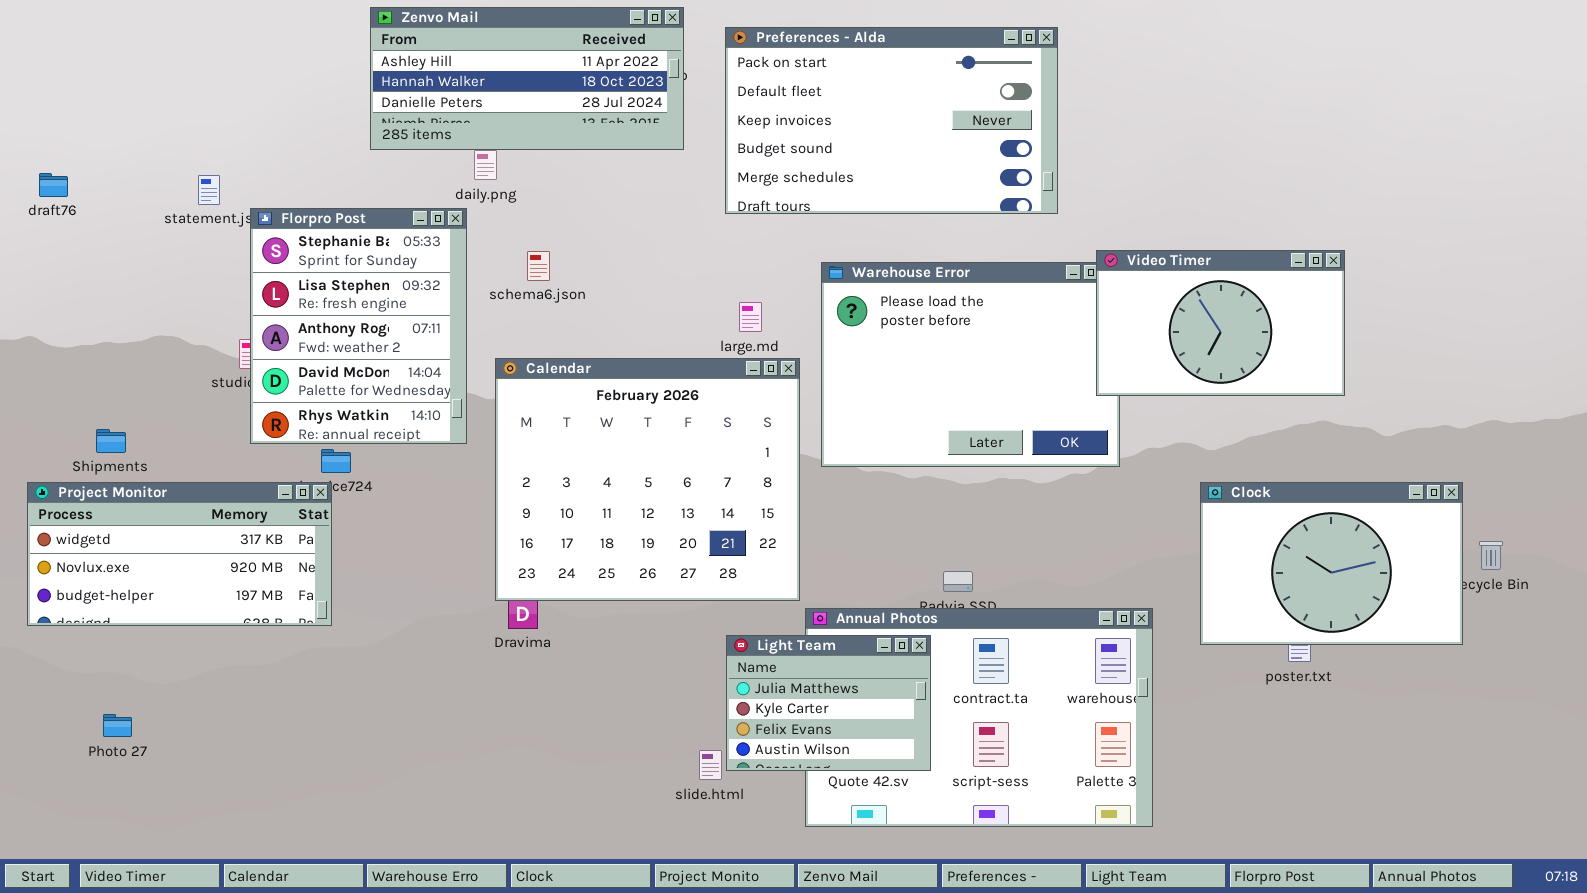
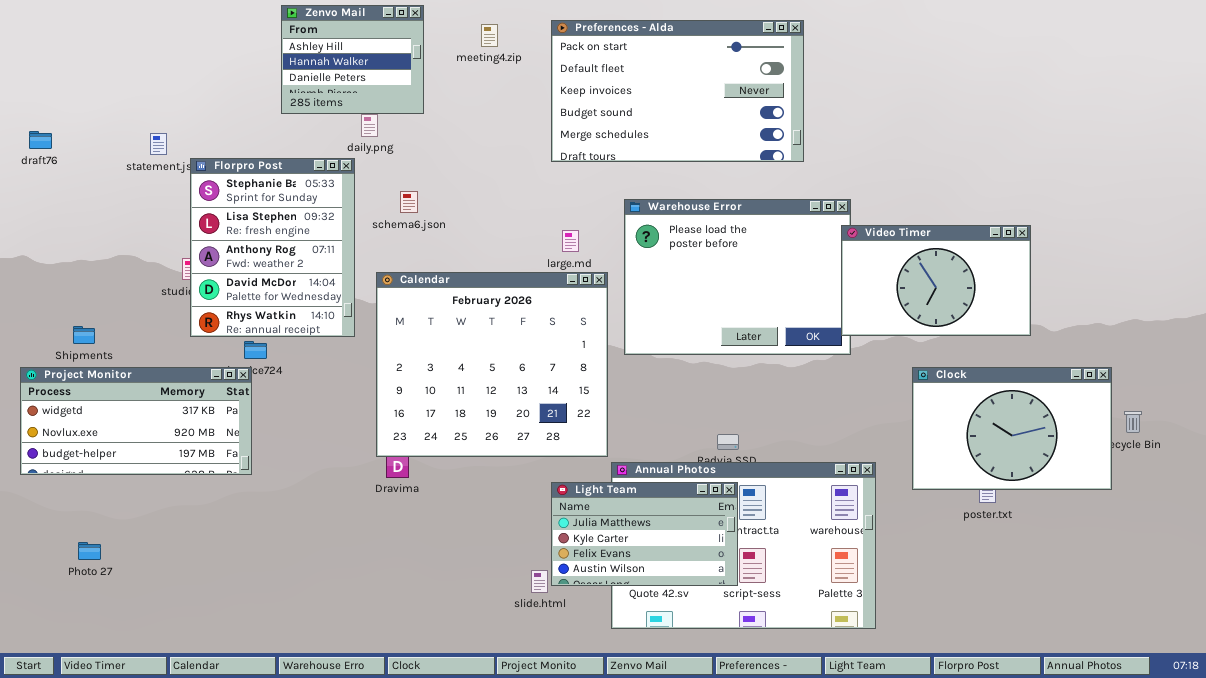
Zenvo Mail: [370,7,684,150] -> [281,5,424,114], resized
Video Timer: [1096,250,1345,396] -> [841,225,1031,336], moved
Light Team: [726,635,931,771] -> [551,482,738,586], resized

